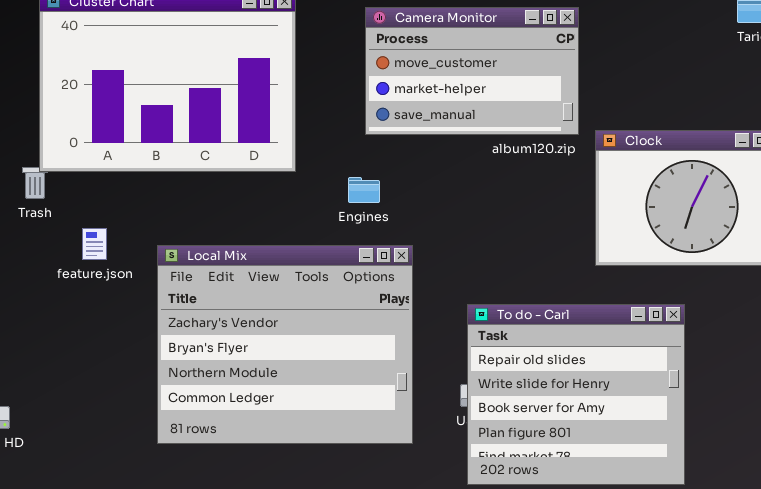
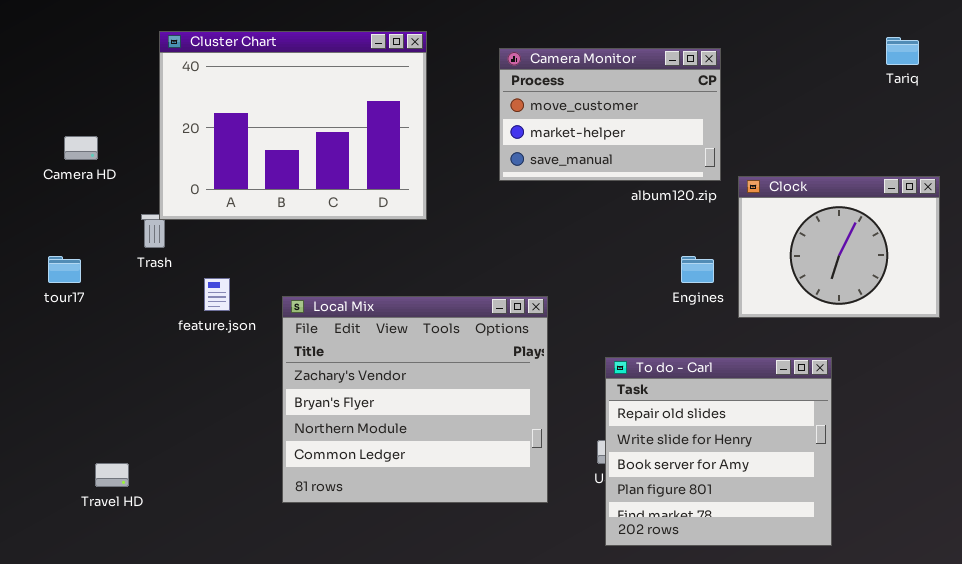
Engines: [348,177,380,203] -> [681,256,714,283], moved

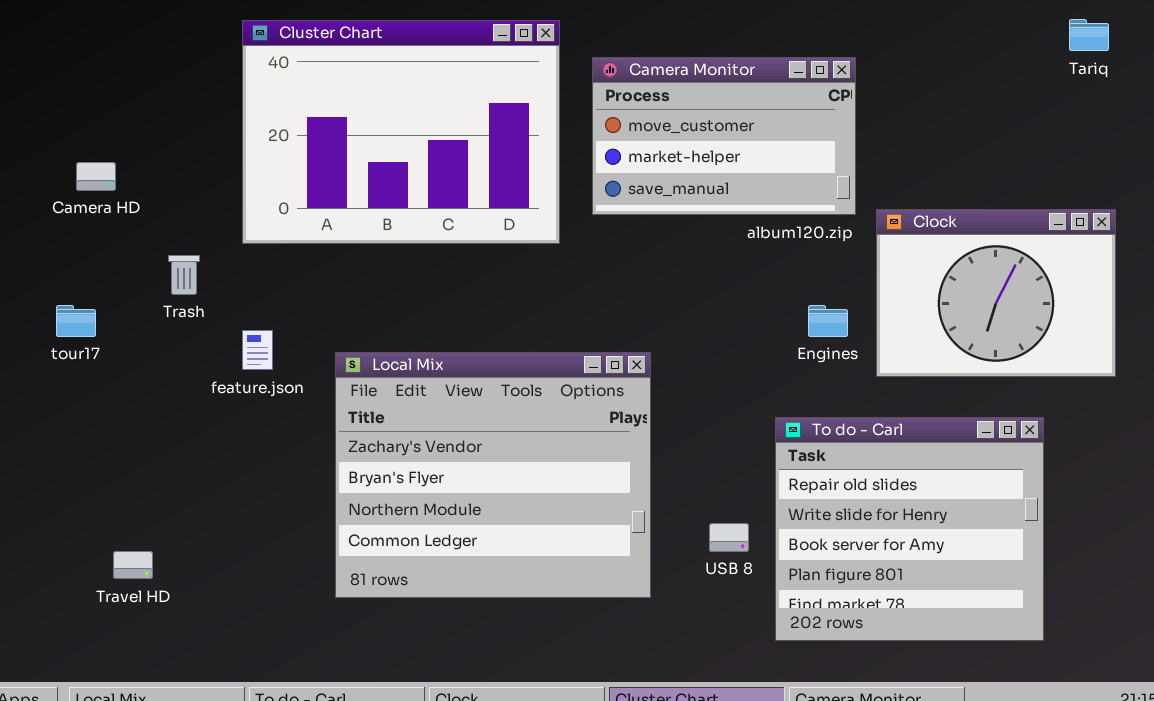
Cluster Chart: [159,31,427,220] -> [242,20,560,244], moved
Tariq: [886,37,919,65] -> [1069,19,1109,51], moved
To do - Carl: [605,357,832,546] -> [775,417,1044,641], moved

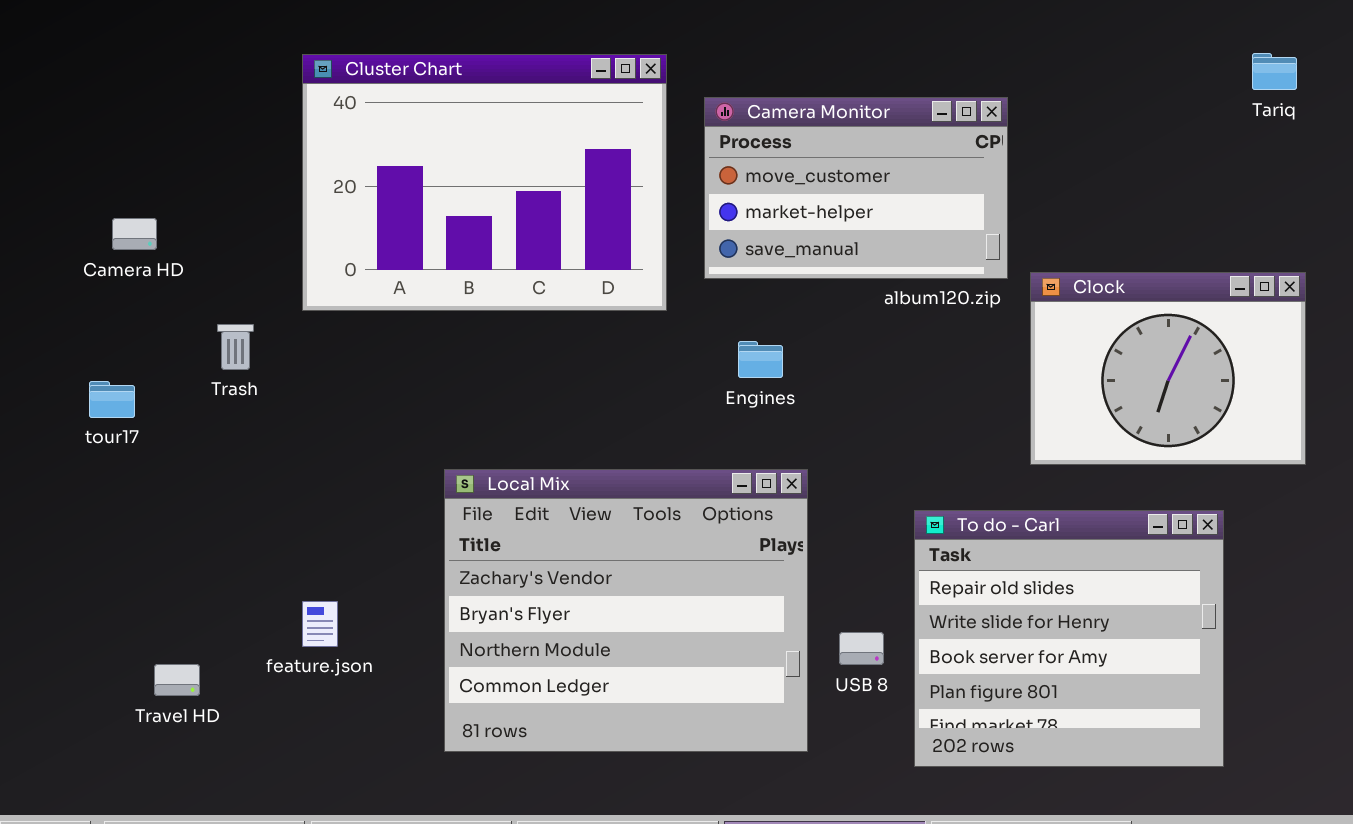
Engines: [808,305,848,337] -> [738,341,783,378], moved
feature.json: [242,330,273,370] -> [302,601,338,647], moved
Local Mix: [335,352,651,598] -> [444,469,808,752], moved

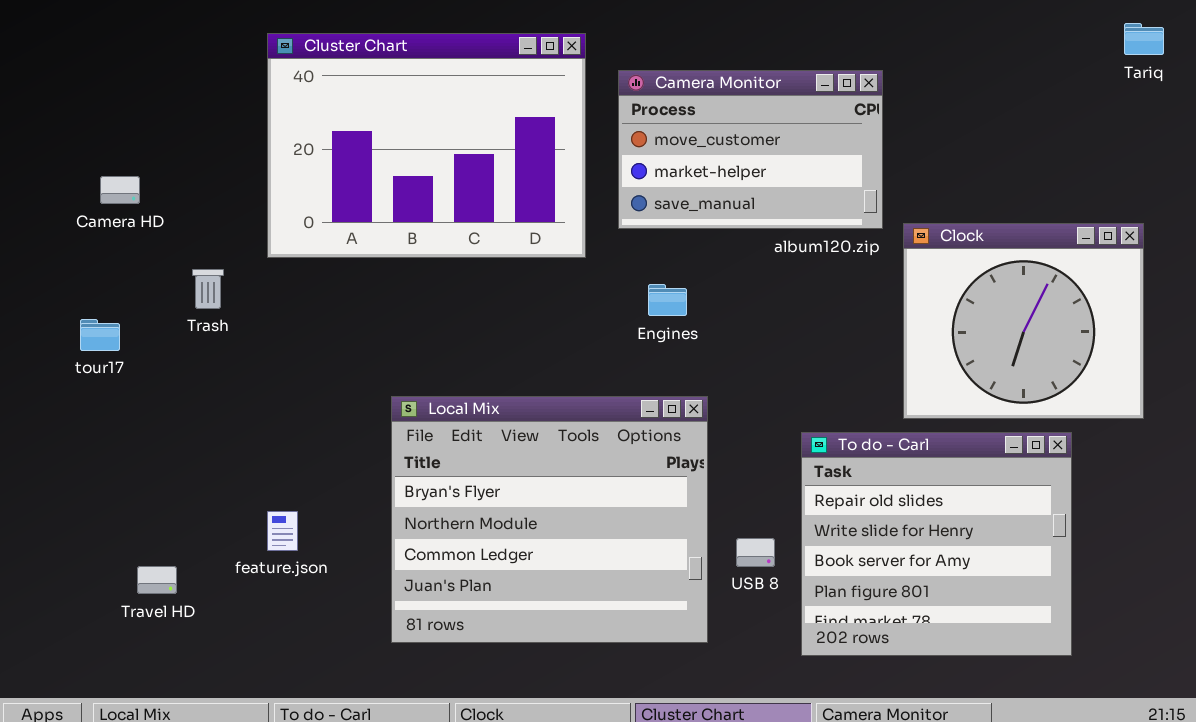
Tariq: [1252,53,1297,90] -> [1124,23,1164,55], moved
Clock: [1030,272,1306,465] -> [903,223,1144,419], resized
Local Mix: [444,469,808,752] -> [391,396,708,643], scrolled down 1 row

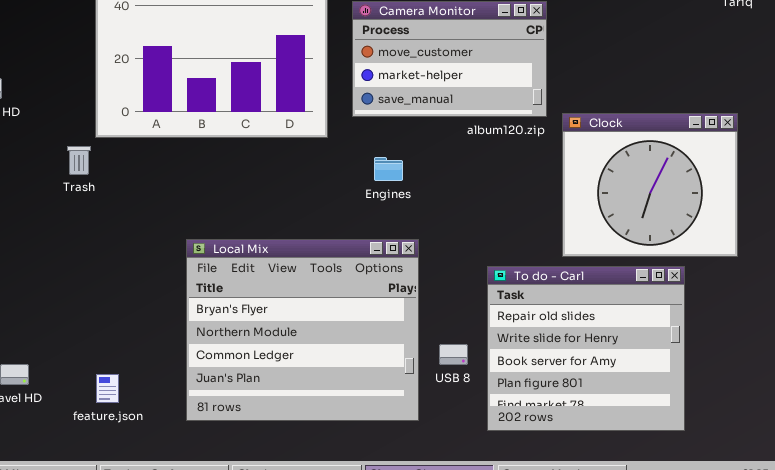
Trash: [192,269,224,309] -> [67,146,91,175], moved
feature.json: [267,511,298,551] -> [96,374,119,403], moved

